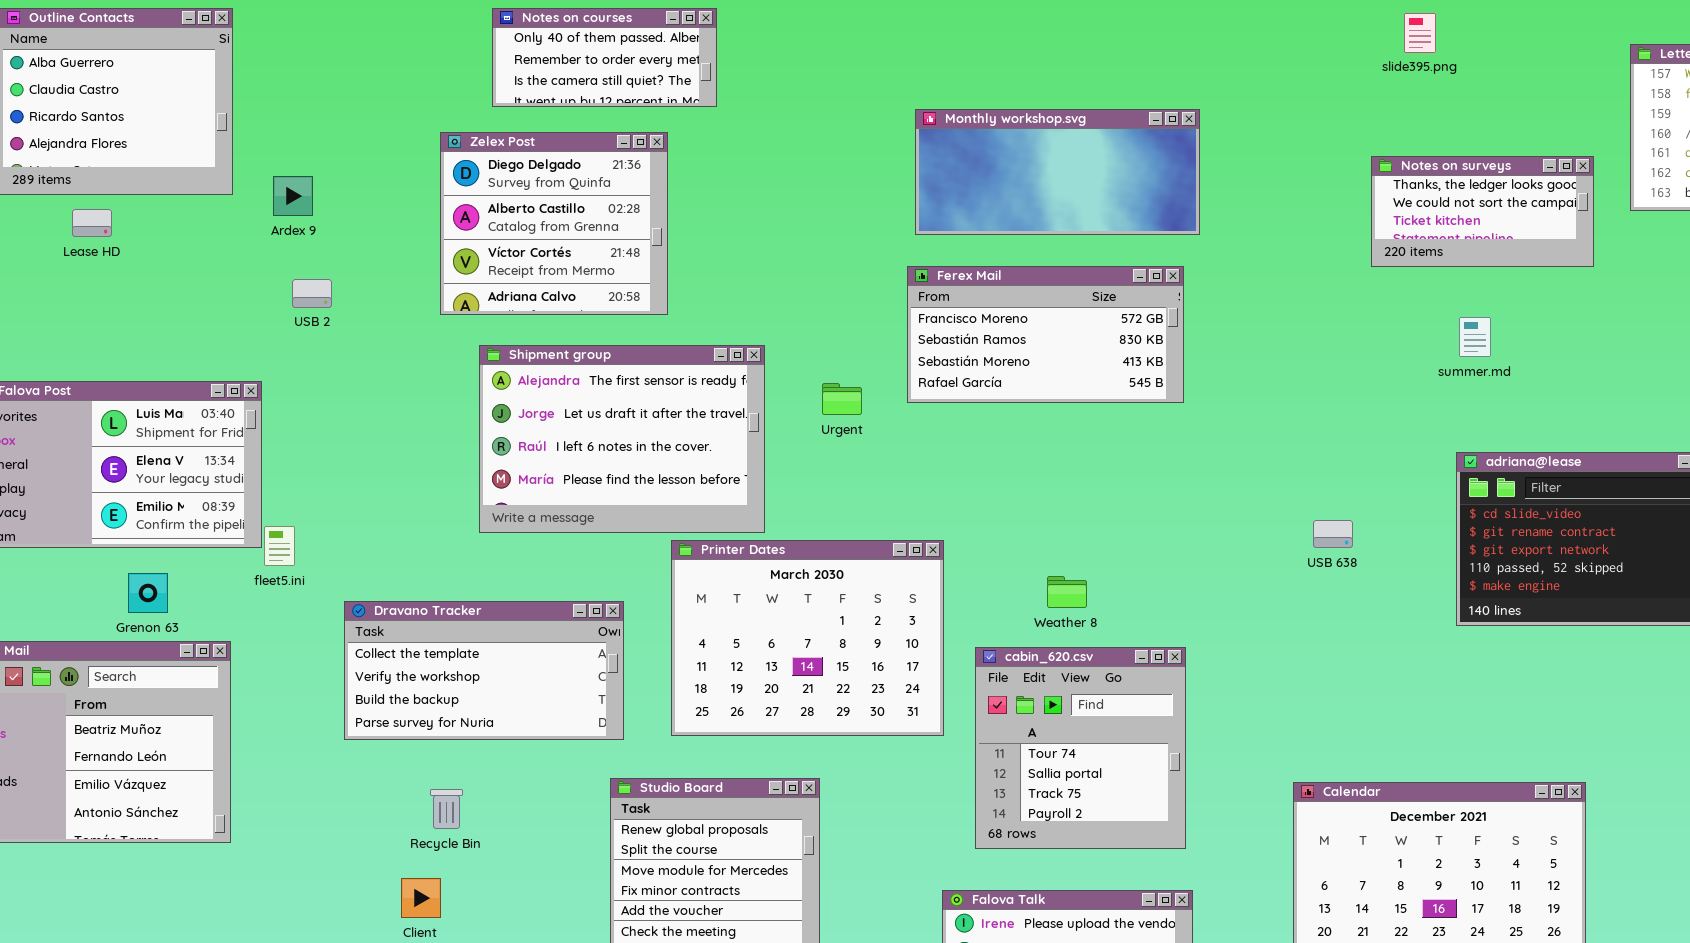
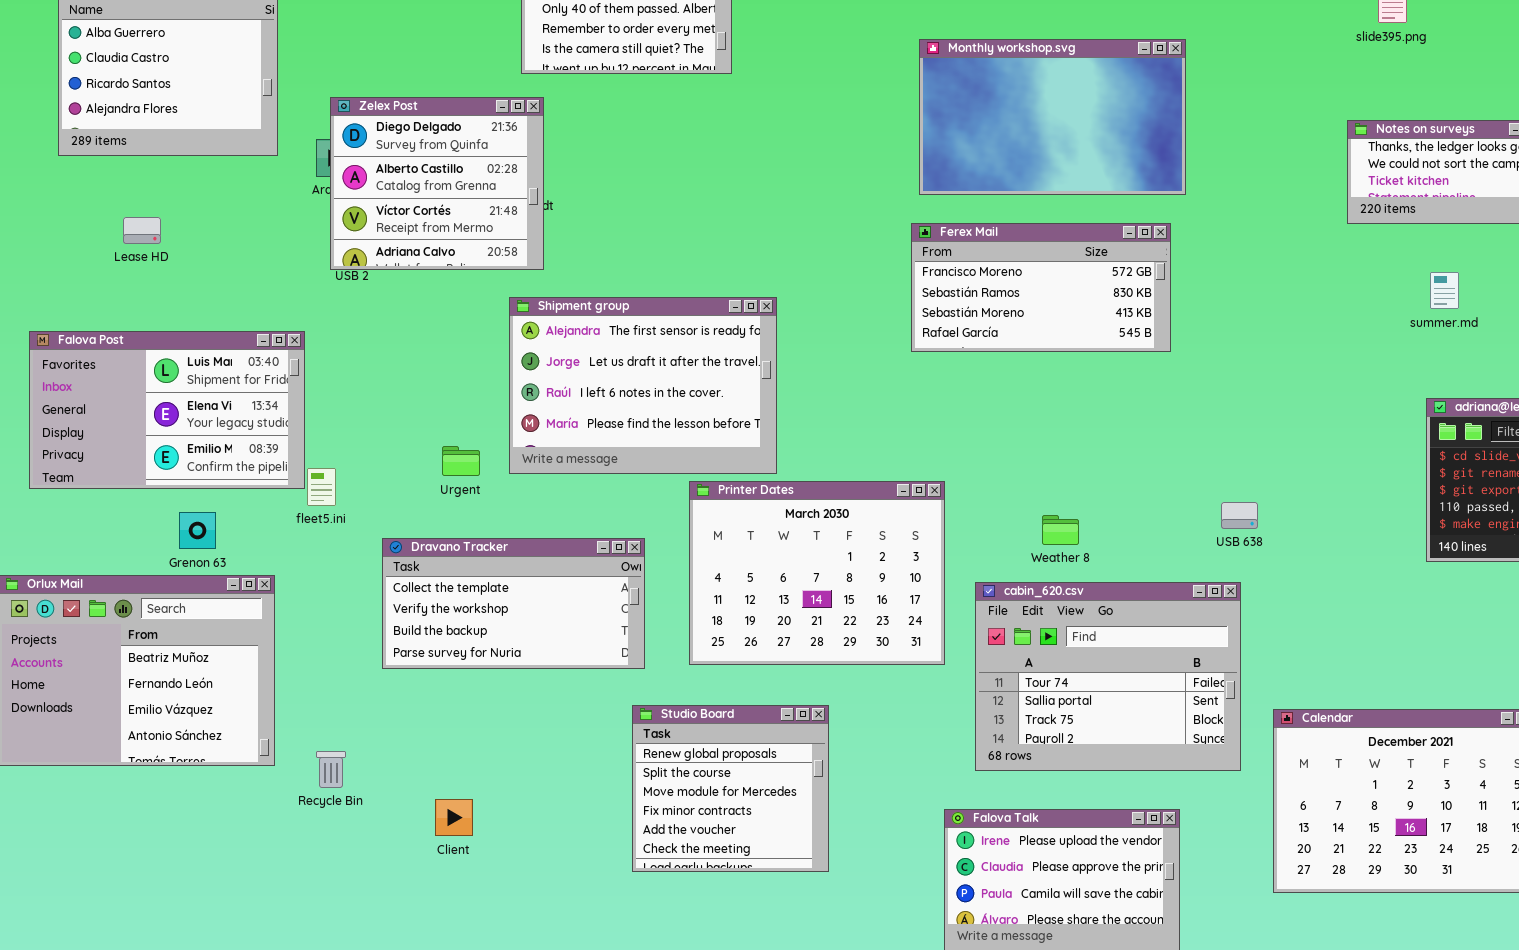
Monthly workshop.svg: [915,109,1200,235] -> [919,39,1186,195], resized
Zelex Post: [440,132,668,315] -> [330,97,544,270], moved
Lease HD: [72,209,112,237] -> [123,217,161,244], moved
Urgent: [822,383,862,415] -> [442,446,480,476], moved
USB 638: [1313,520,1353,548] -> [1221,502,1258,529], moved
cabin_620.csv: [975,647,1186,849] -> [975,582,1241,771], resized
Recycle Bin: [430,789,463,829] -> [316,751,346,788], moved

